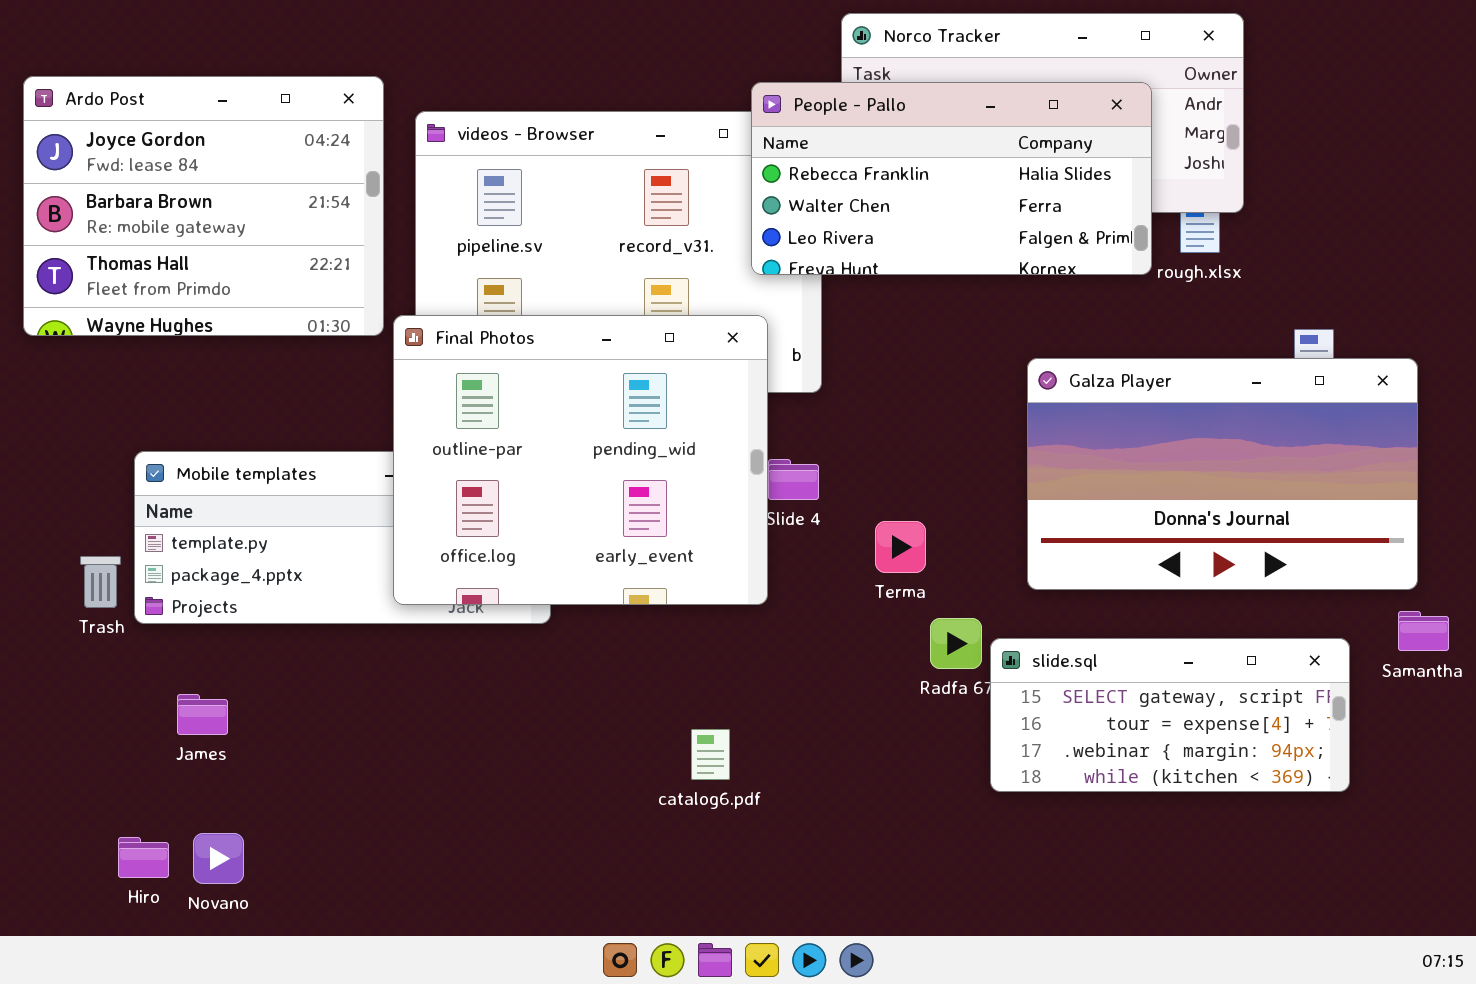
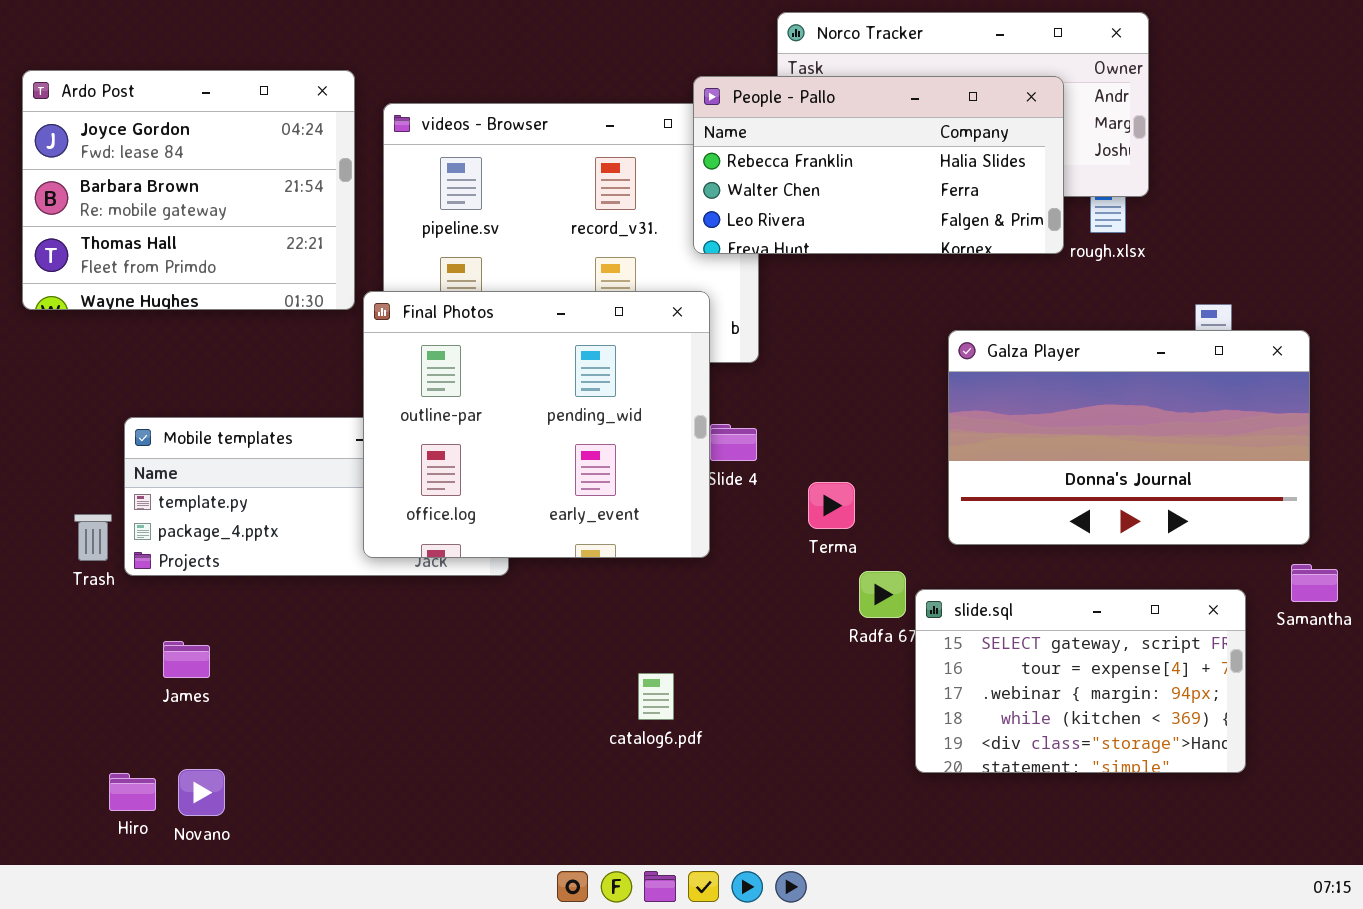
slide.sql: [990,638,1350,792] -> [915,589,1246,773], resized

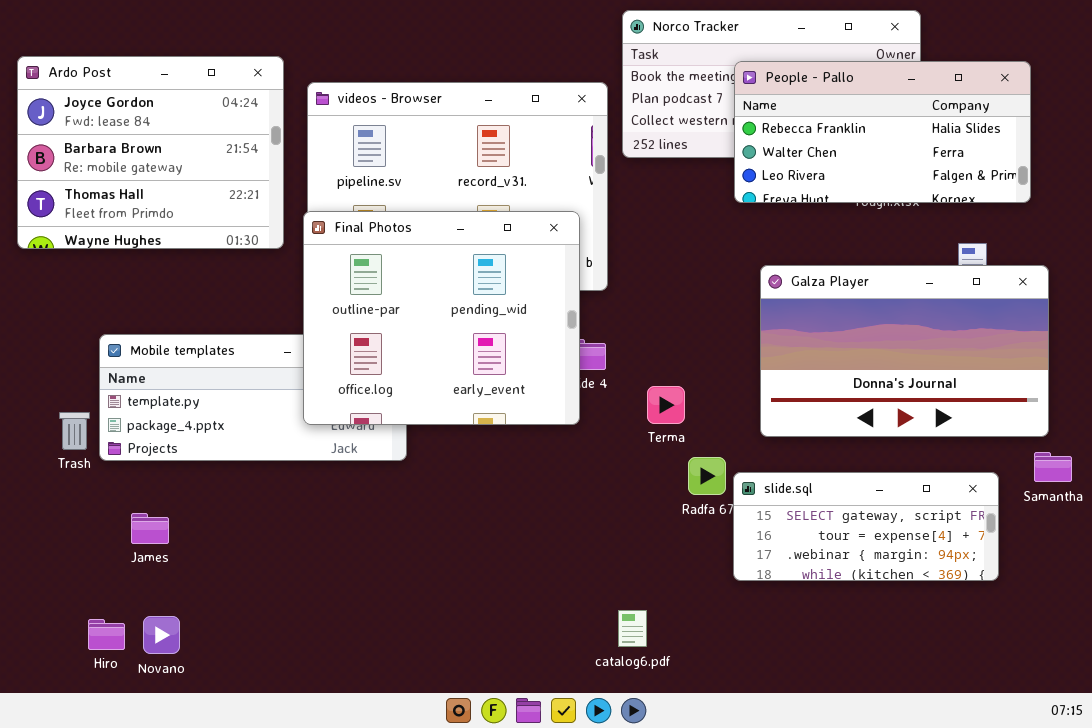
People - Pallo: [693,76,1064,254] -> [734,61,1031,203], moved
Final Photos: [363,291,710,558] -> [303,211,580,425], moved
slide.sql: [915,589,1246,773] -> [733,472,999,581], resized
catalog6.pdf: [638,673,674,720] -> [618,610,647,647], moved

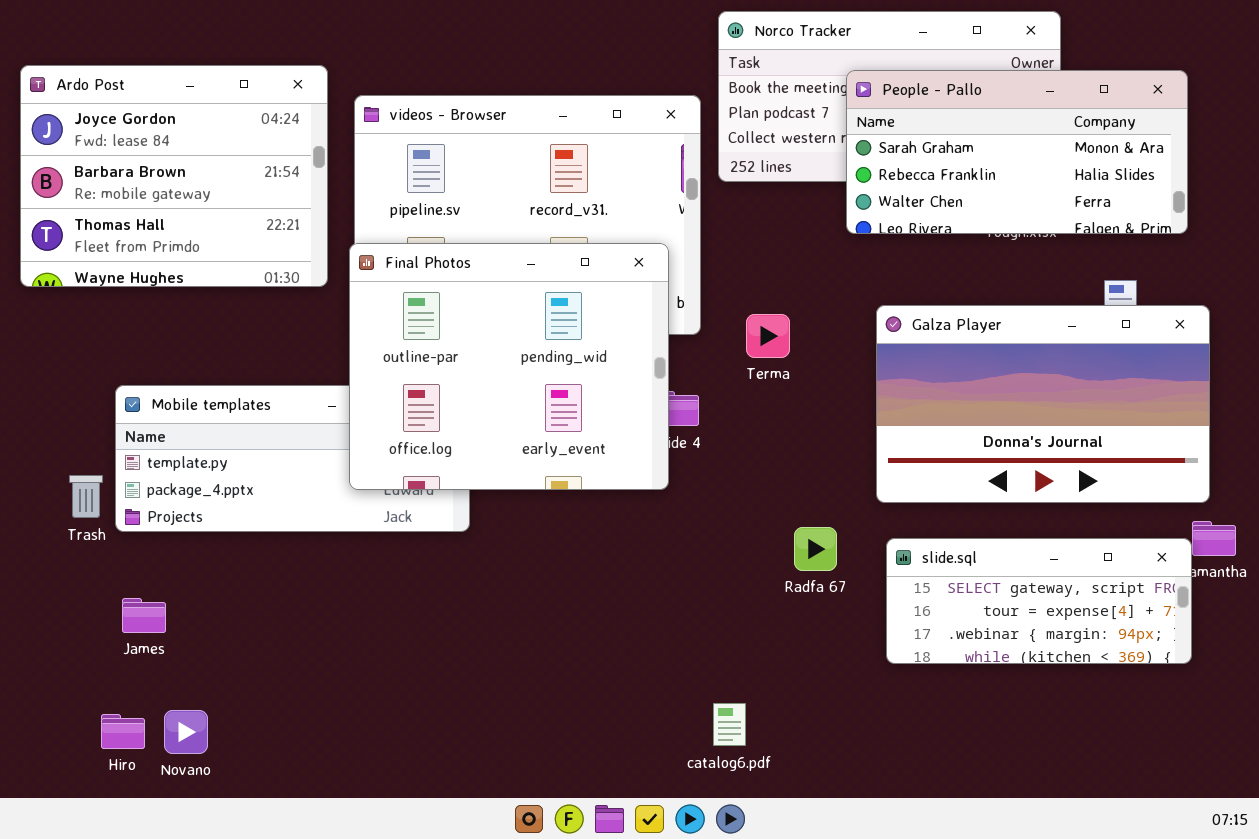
People - Pallo: [734,61,1031,203] -> [846,70,1188,234], scrolled up 1 row
Terma: [647,386,685,424] -> [746,314,790,358], moved
slide.sql: [733,472,999,581] -> [886,538,1192,664], moved
James: [131,513,169,544] -> [122,598,166,633], moved

